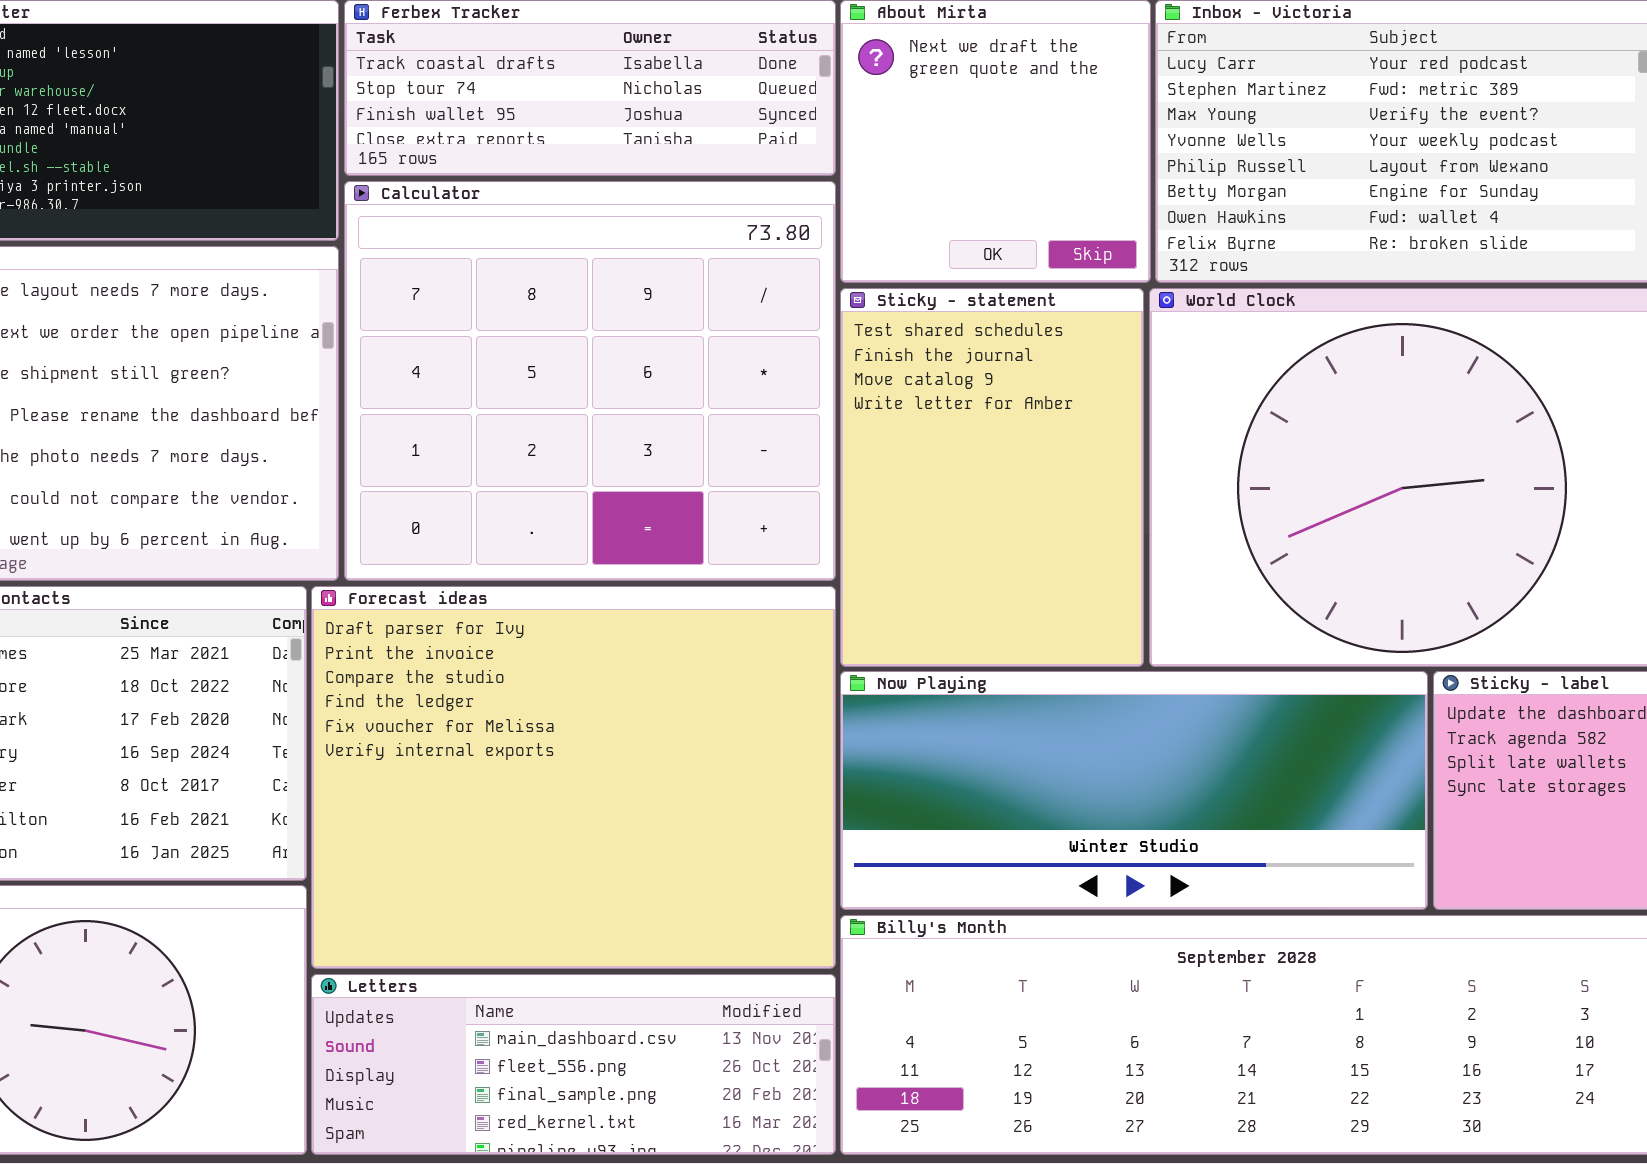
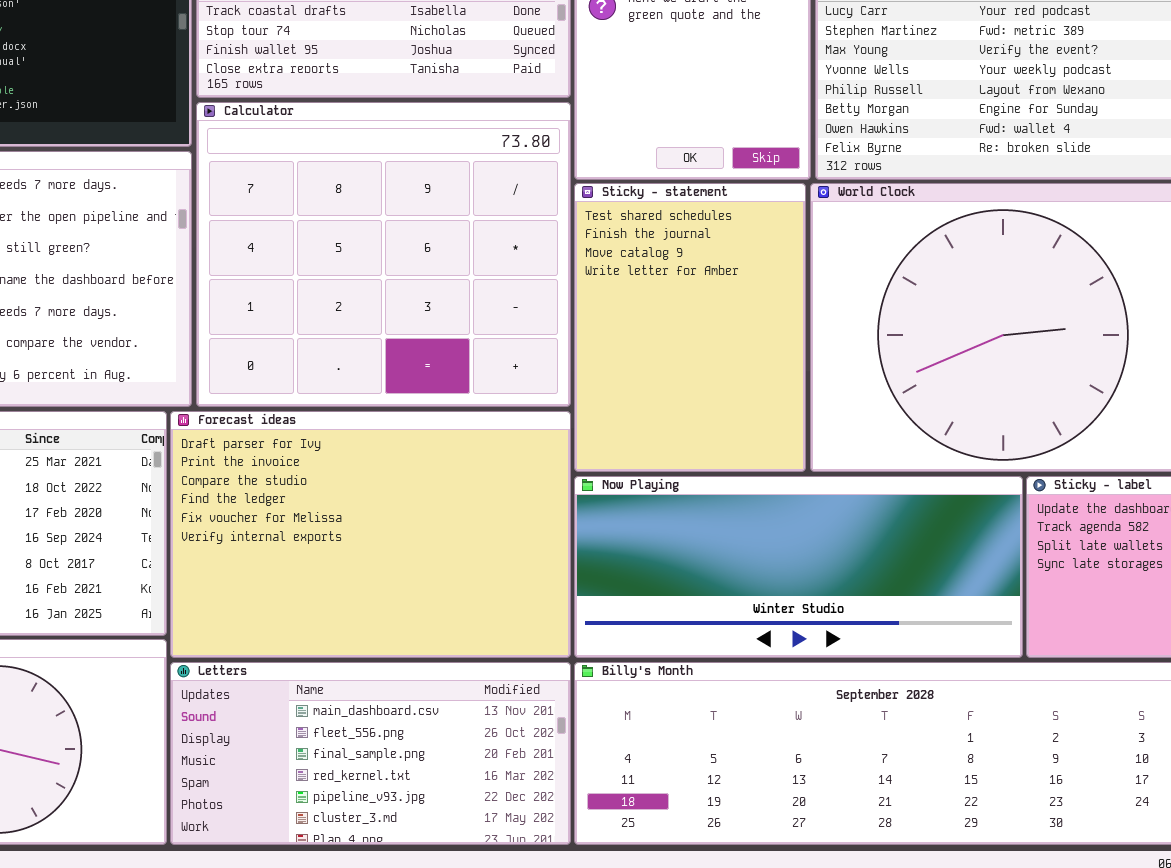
Forecast ideas: [311,586,836,969] -> [170,411,571,658], resized
Letters: [311,974,836,1155] -> [170,662,571,845], resized

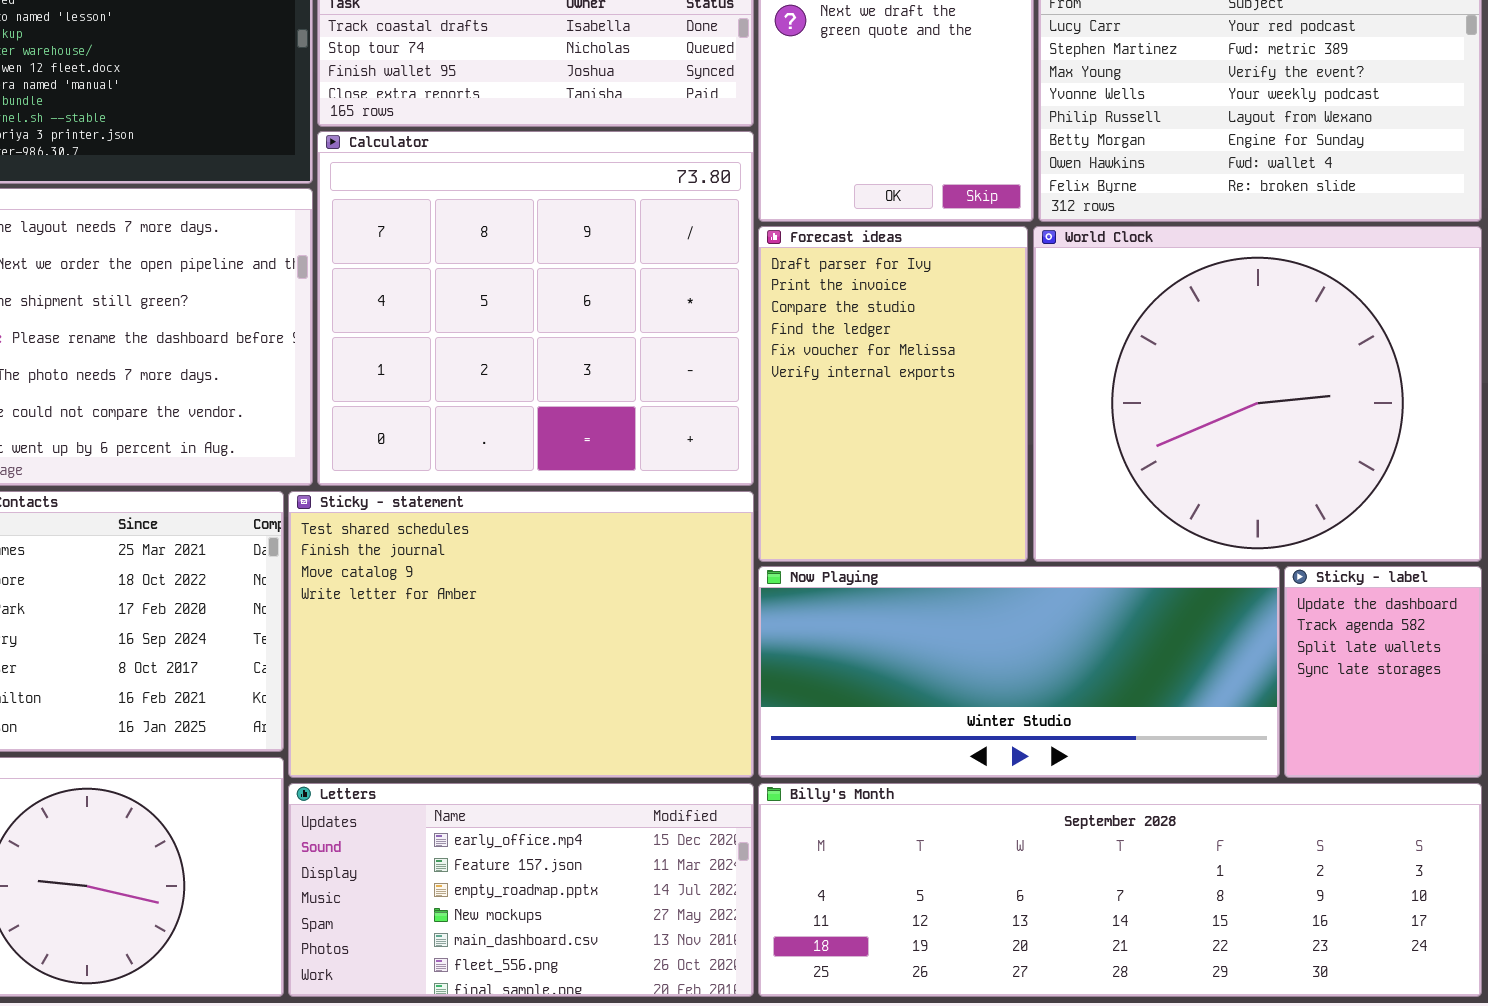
Sticky - statement: [574,183,806,472] -> [288,491,754,778], moved, resized
Forecast ideas: [170,411,571,658] -> [758,226,1028,562], moved, resized
Letters: [170,662,571,845] -> [288,783,754,997], scrolled up 4 rows

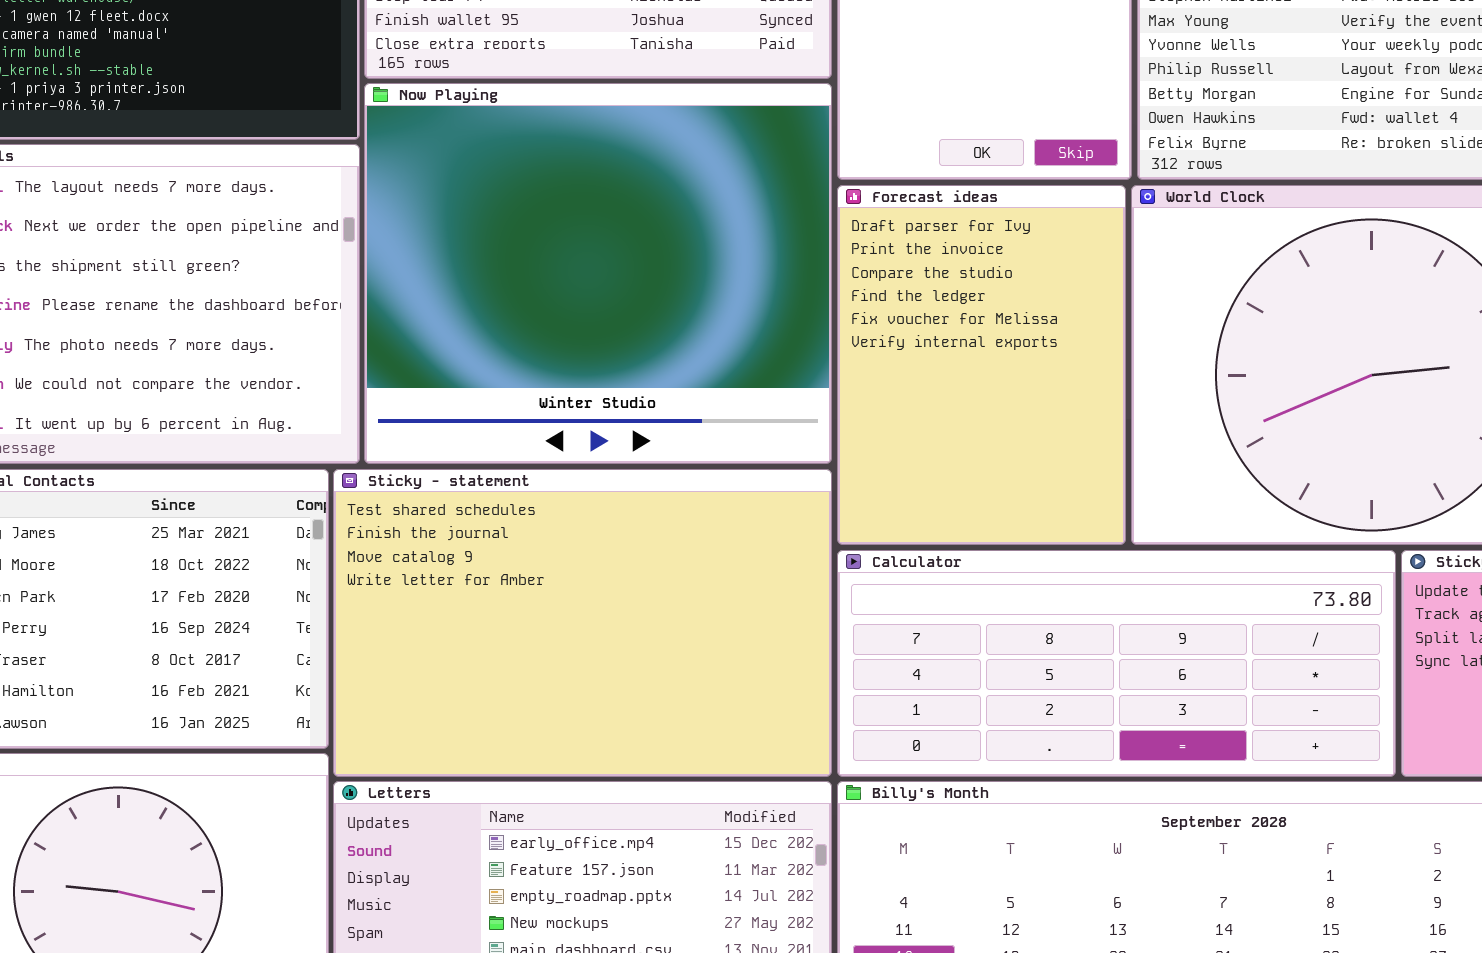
Calculator: [317,131,754,486] -> [837,550,1396,777], moved, resized
Now Playing: [758,566,1280,778] -> [364,83,832,464], moved, resized

